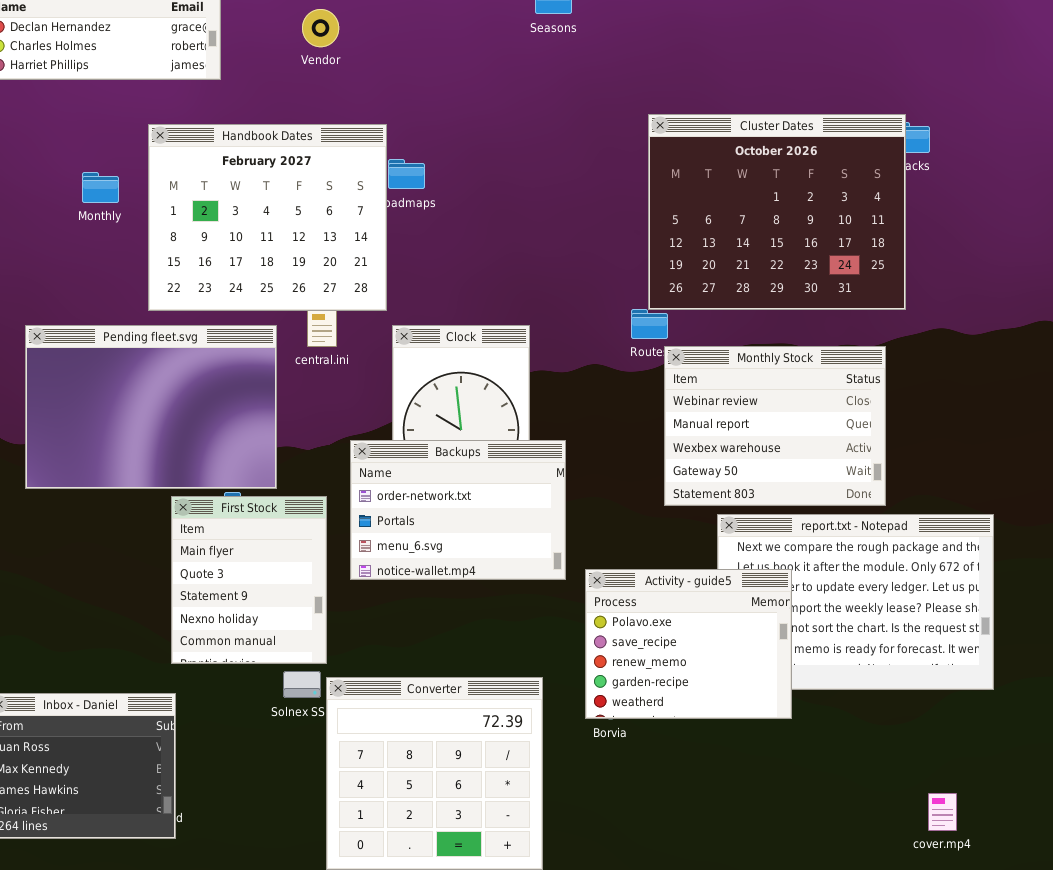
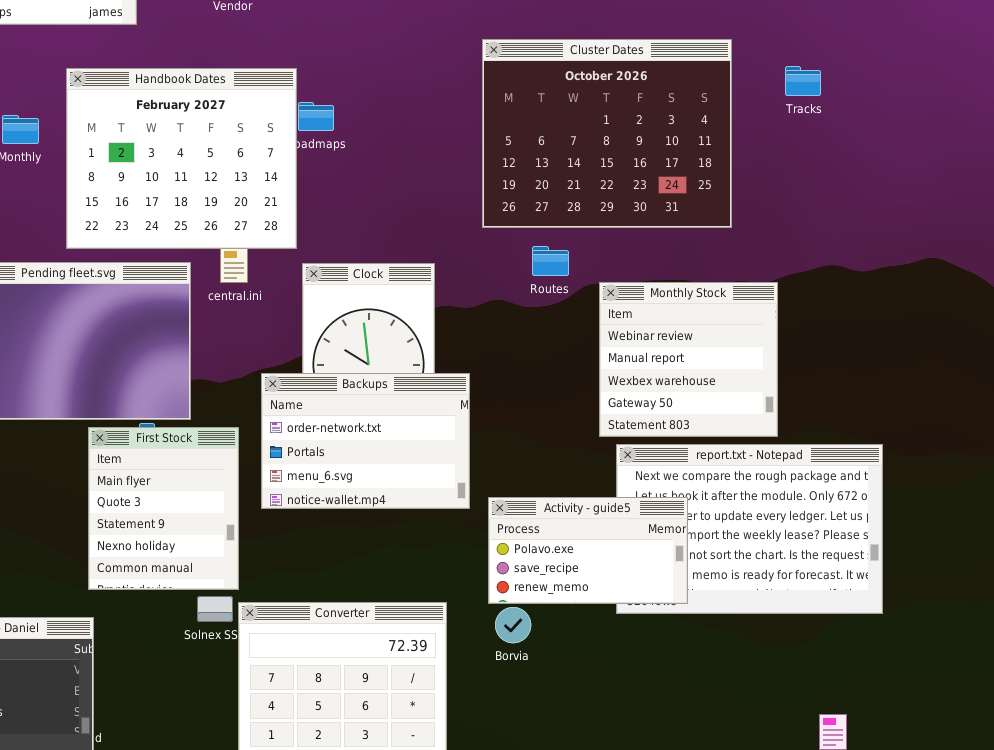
Cluster Dates: [648,114,906,310] -> [482,39,732,228], moved
Monthly Stock: [664,346,886,506] -> [599,282,778,437], resized
Activity - guide5: [585,569,792,719] -> [488,497,688,604], resized

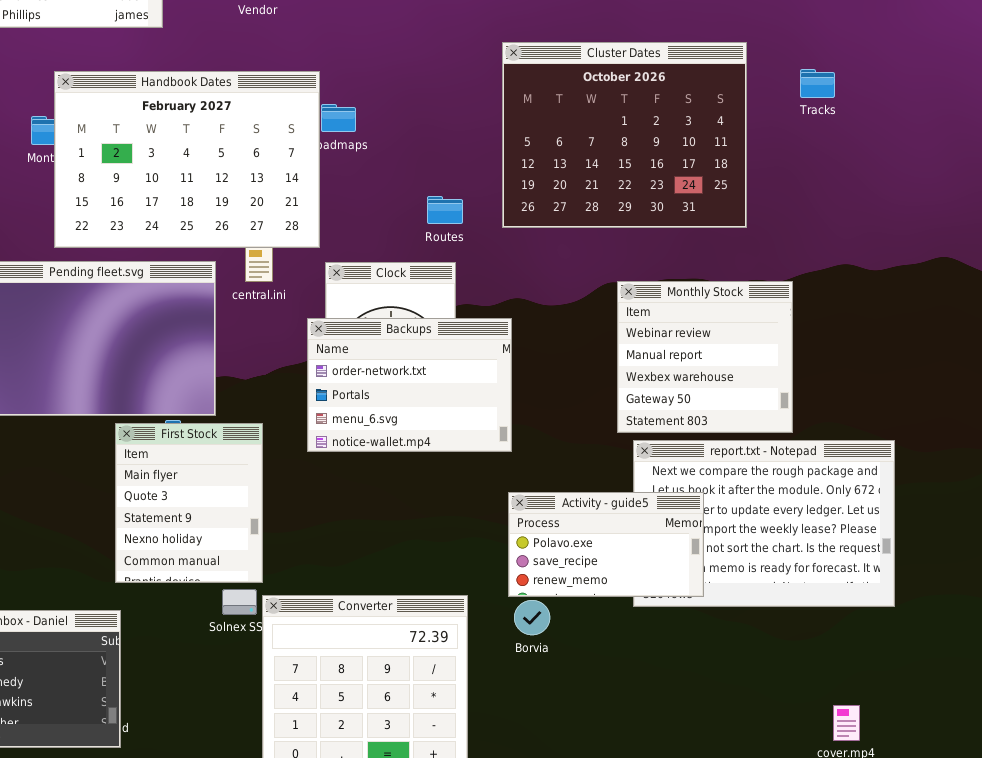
Handbook Dates: [66,68,297,249] -> [54,71,320,248], resized
Routes: [532,246,569,276] -> [427,196,463,224], moved
Backups: [261,373,470,509] -> [307,318,512,452], moved

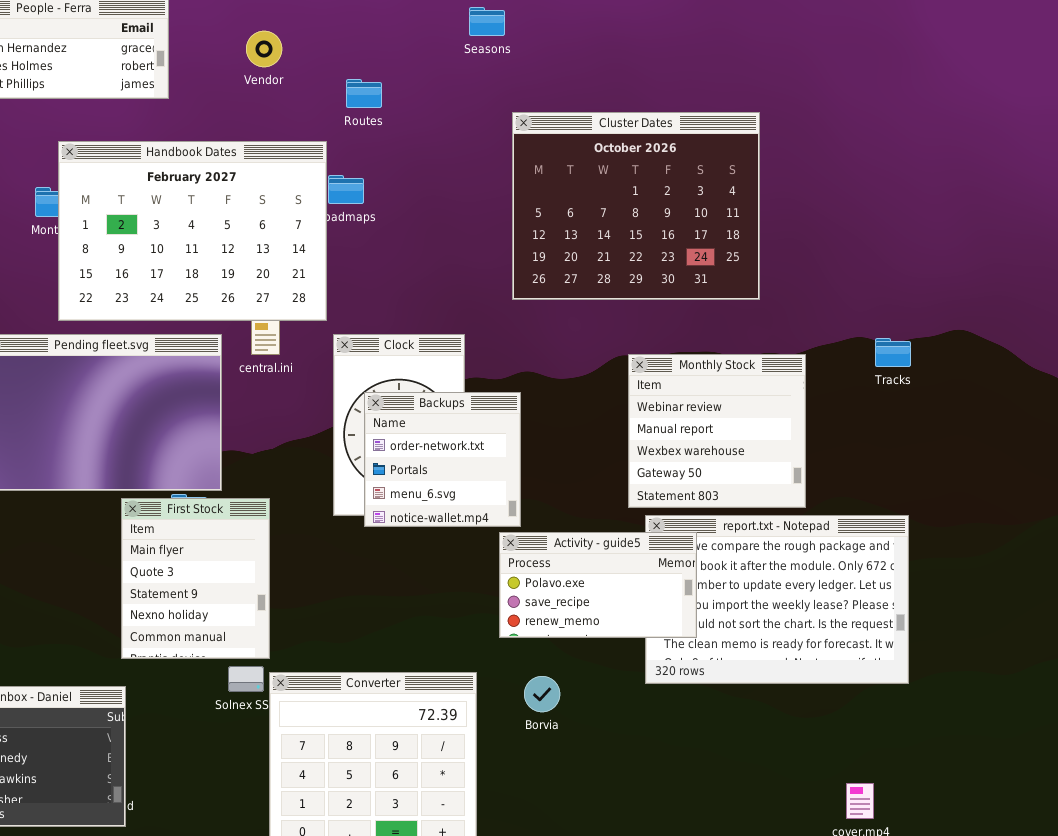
Tracks: [800,69,835,98] -> [875,338,911,367], moved
Routes: [427,196,463,224] -> [346,79,382,108], moved
Backups: [307,318,512,452] -> [364,392,521,527], resized
Activity - guide5: [508,492,704,597] -> [499,532,697,638], moved

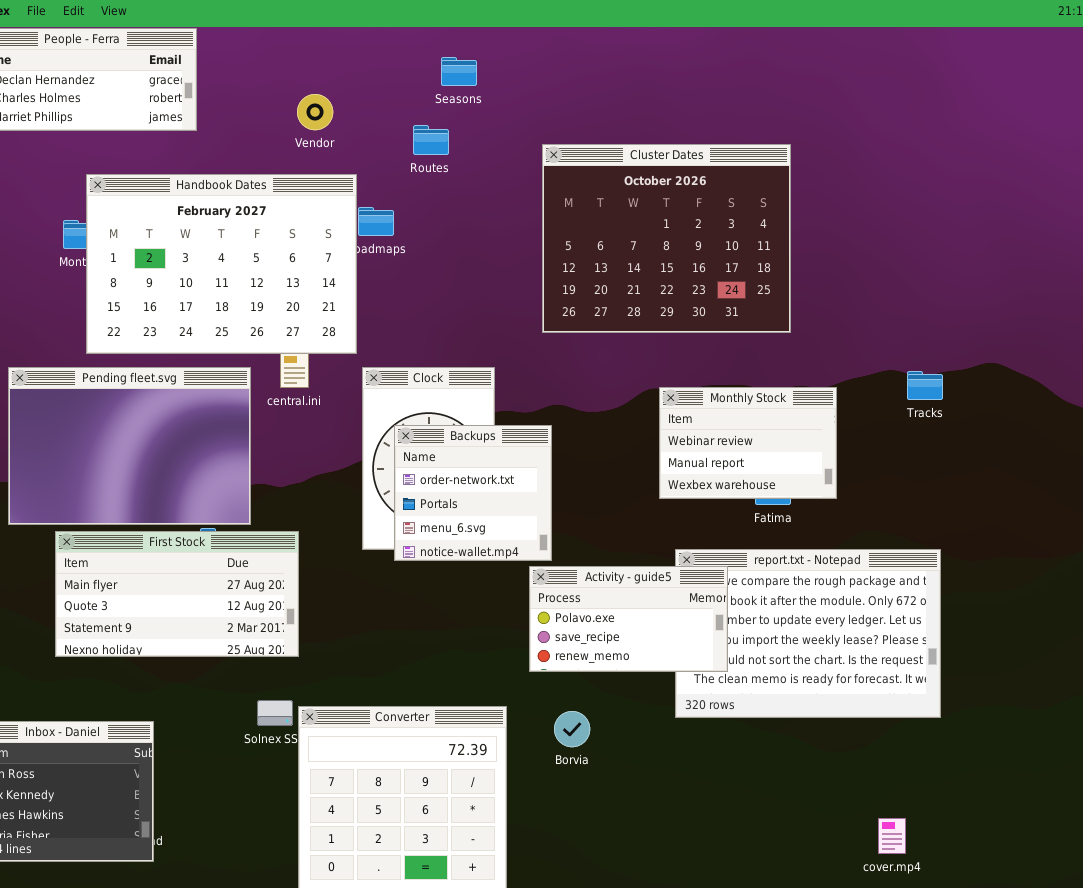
Seasons: [469,7,505,36] -> [441,57,477,86], moved
Vendor: [246,31,282,67] -> [297,94,333,130], moved
Routes: [346,79,382,108] -> [413,125,449,155], moved
Monthly Stock: [628,354,806,508] -> [659,387,837,499], resized
First Stock: [121,498,270,659] -> [55,531,299,657], resized

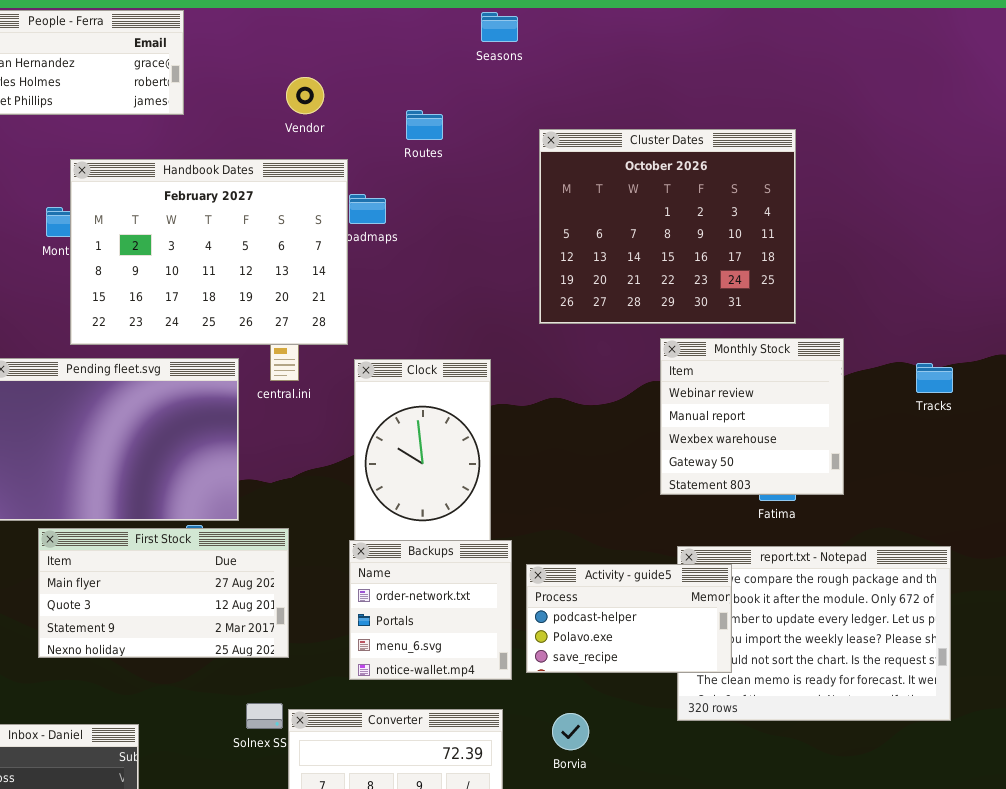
Seasons: [441,57,477,86] -> [481,12,518,42], moved
Monthly Stock: [659,387,837,499] -> [660,338,844,495], resized
Backups: [394,425,552,561] -> [349,540,512,680], moved
Activity - guide5: [529,566,728,672] -> [526,564,732,673], scrolled up 1 row

